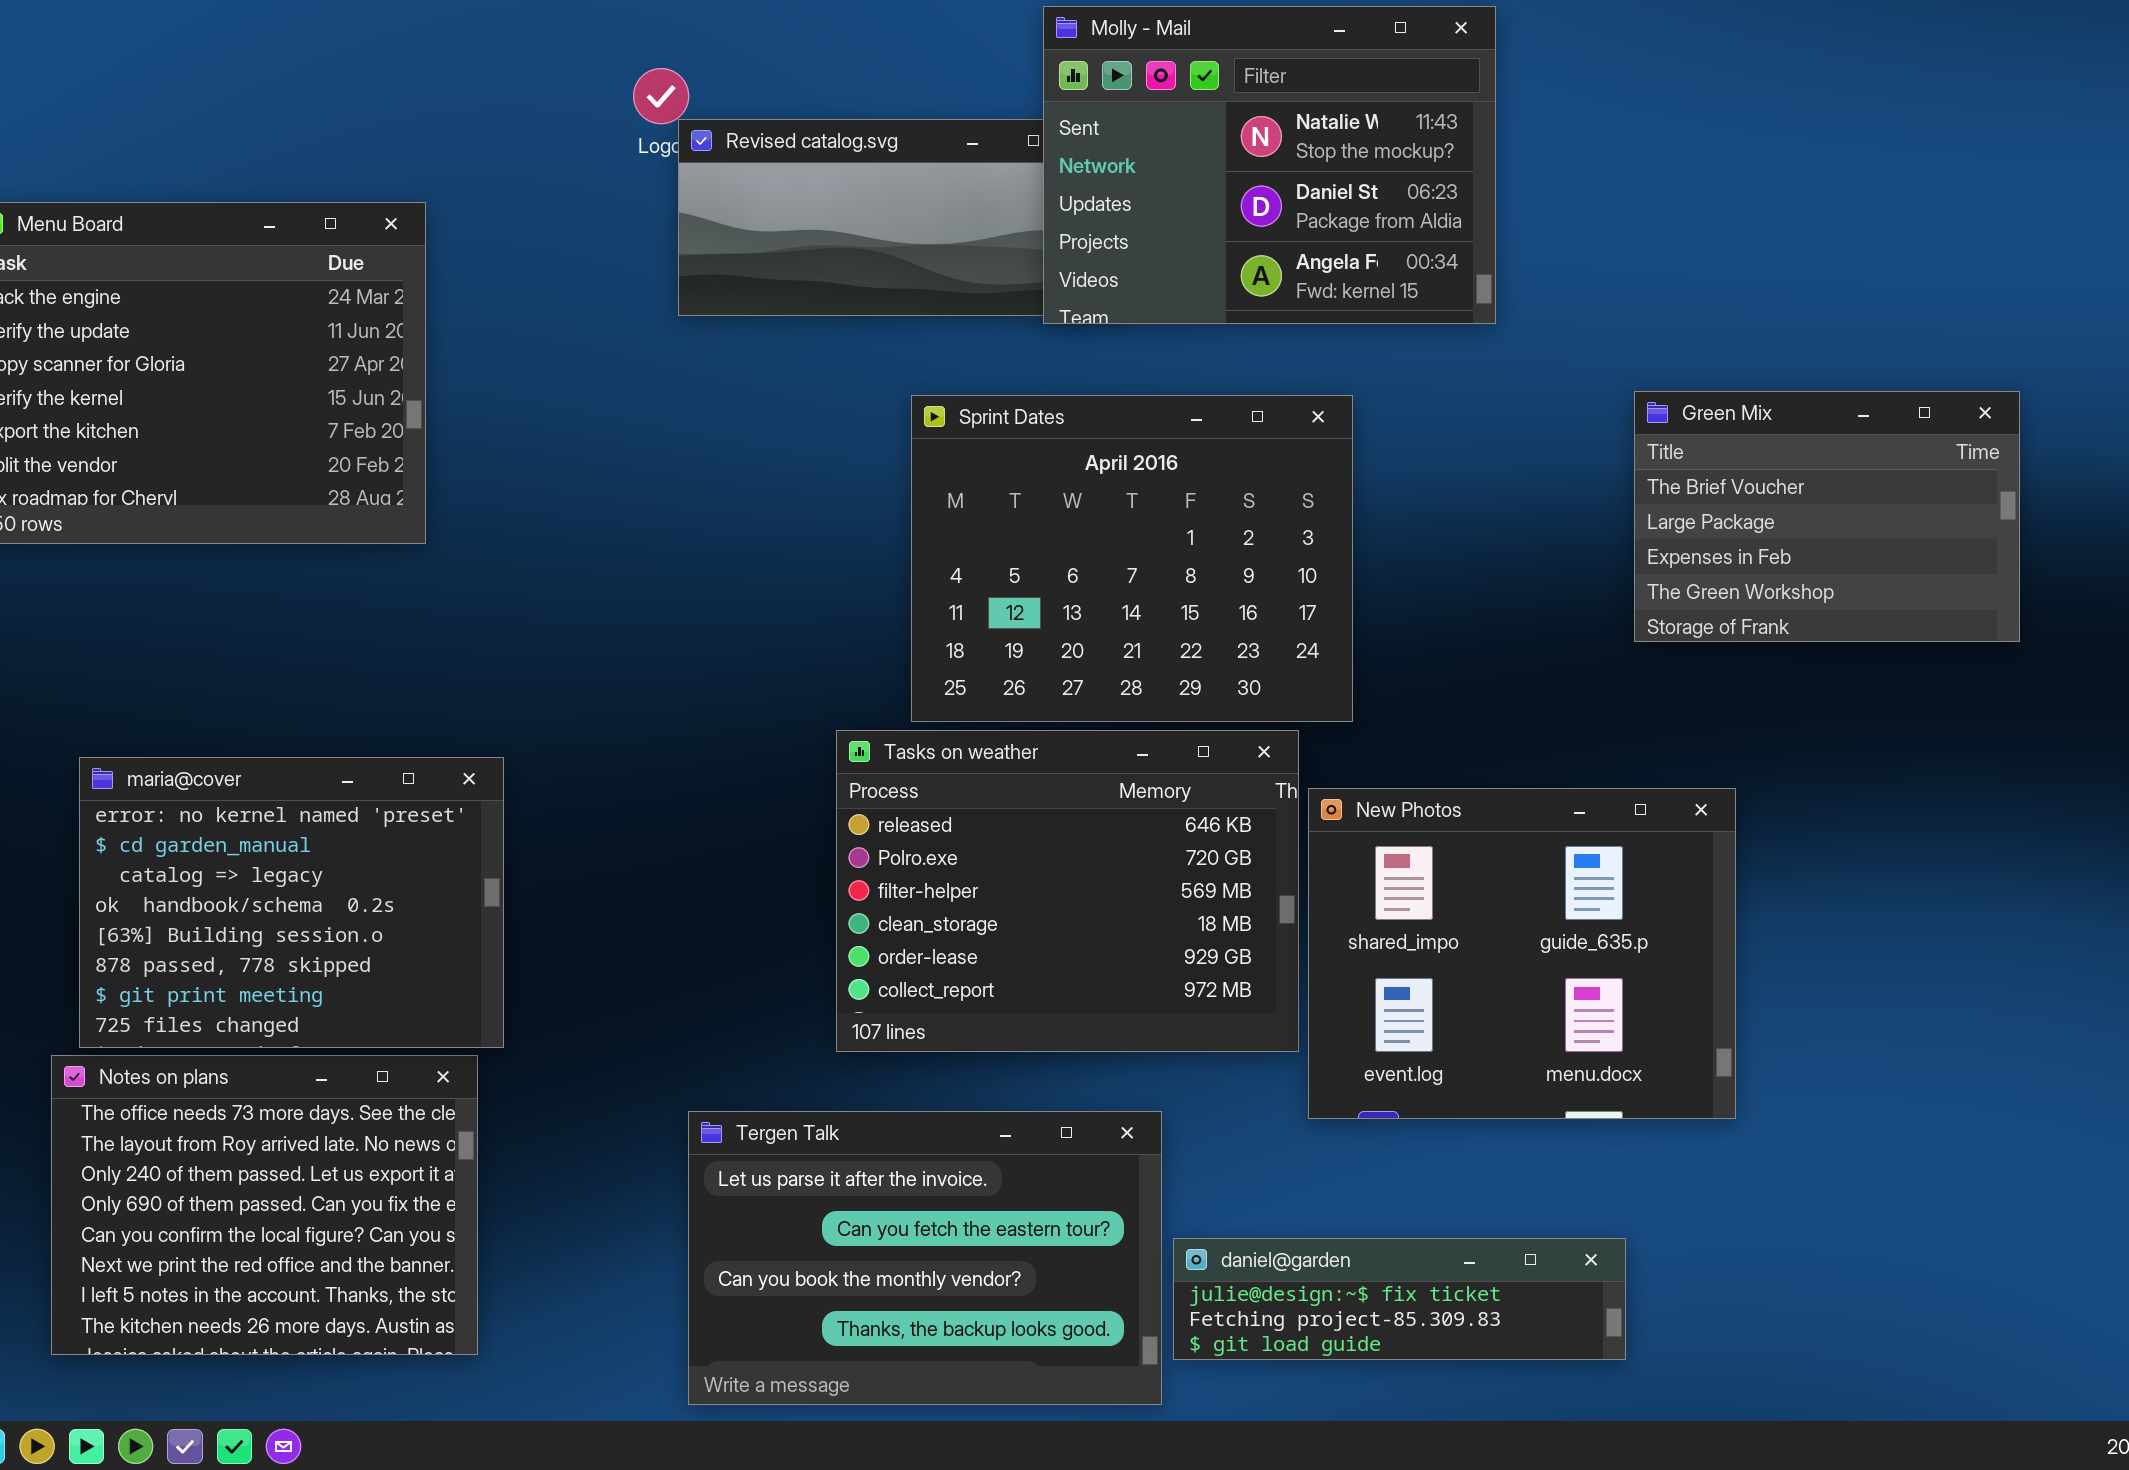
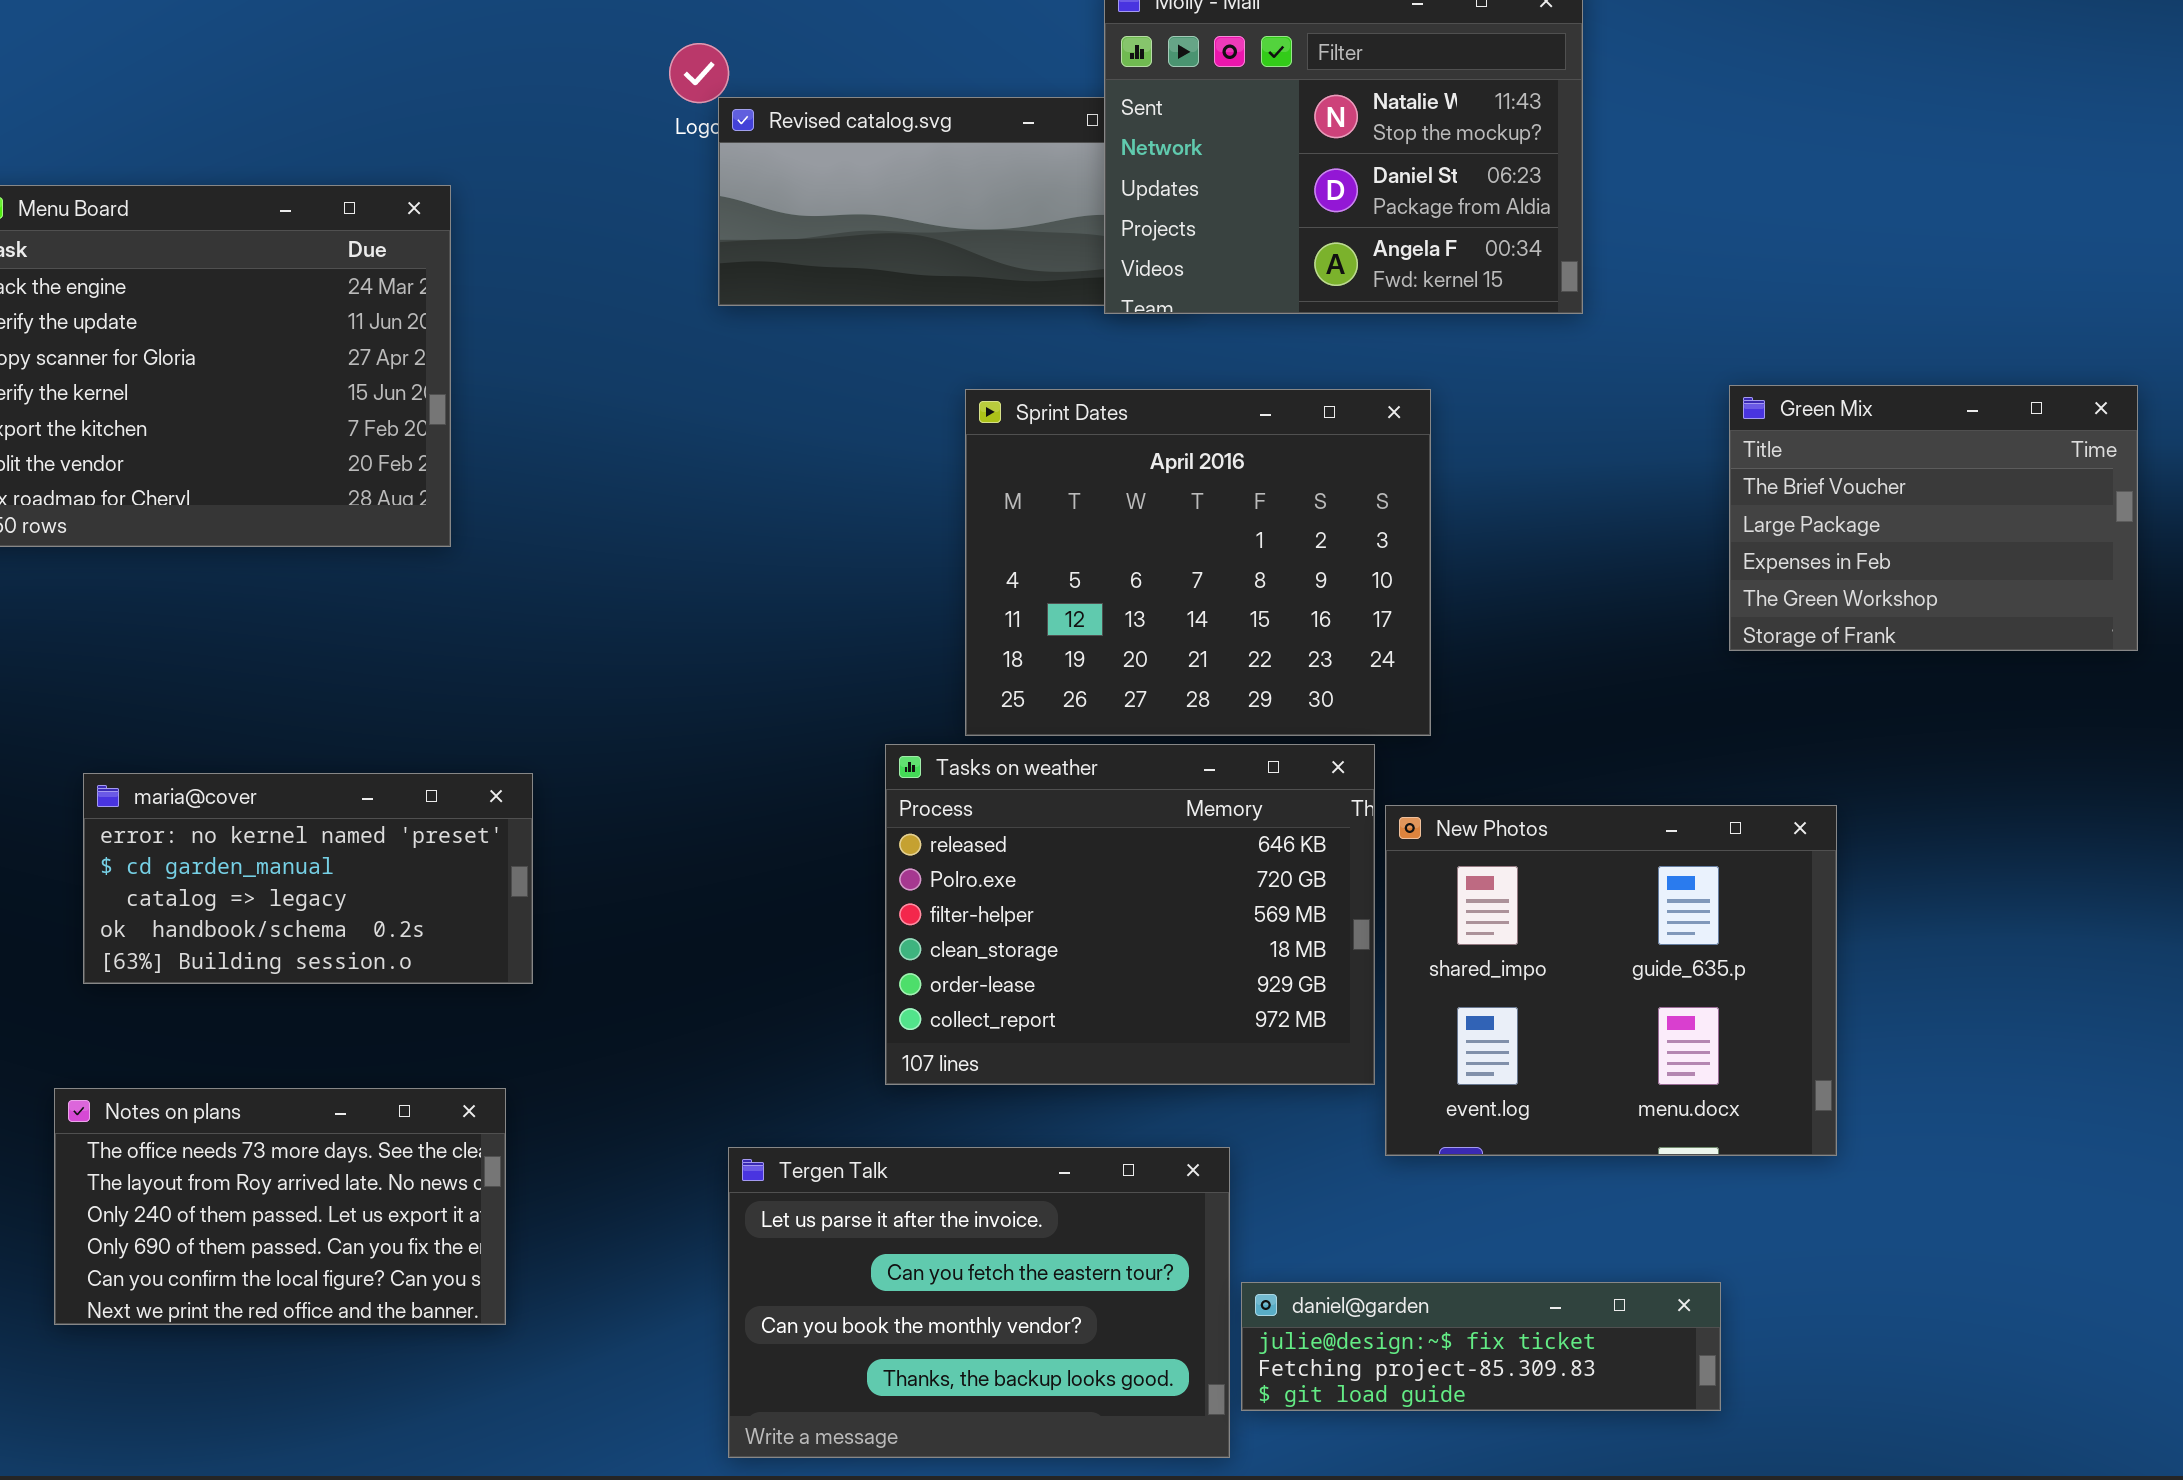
maria@cover: [79,757,504,1048] -> [83,773,533,984], resized
Notes on plans: [51,1055,478,1355] -> [54,1088,506,1325], resized

